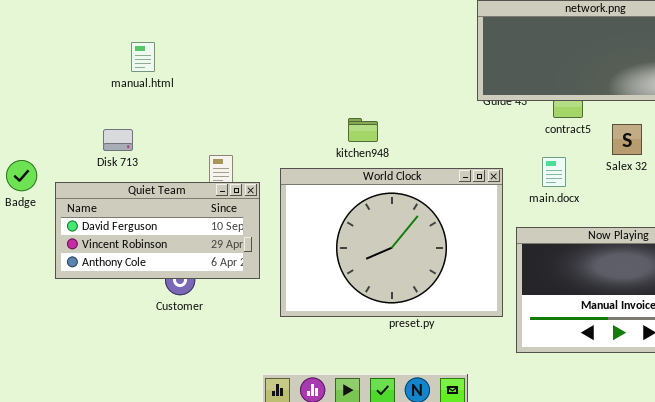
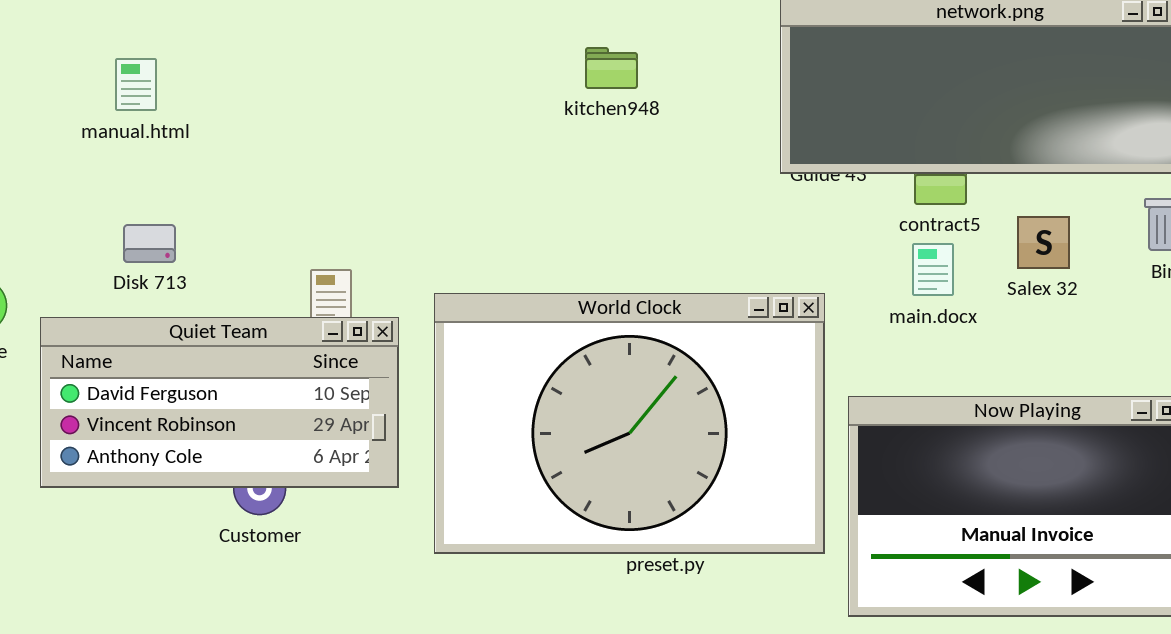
manual.html: [131,42,155,72] -> [115,58,157,111], moved
kitchen948: [348,118,378,142] -> [585,47,638,89], moved
main.docx: [542,157,566,187] -> [912,243,954,296], moved

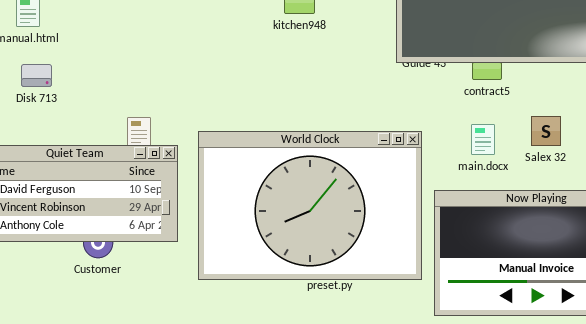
Salex 32: [1017,216,1070,269] -> [531,116,561,146], moved
Disk 713: [123,224,176,263] -> [21,64,52,87], moved
main.docx: [912,243,954,296] -> [471,124,495,155], moved

